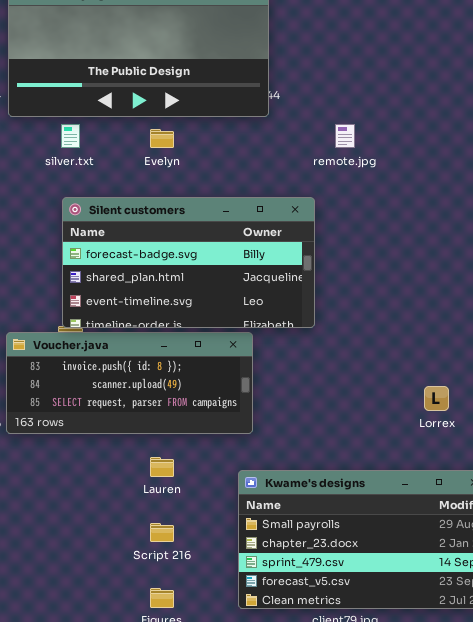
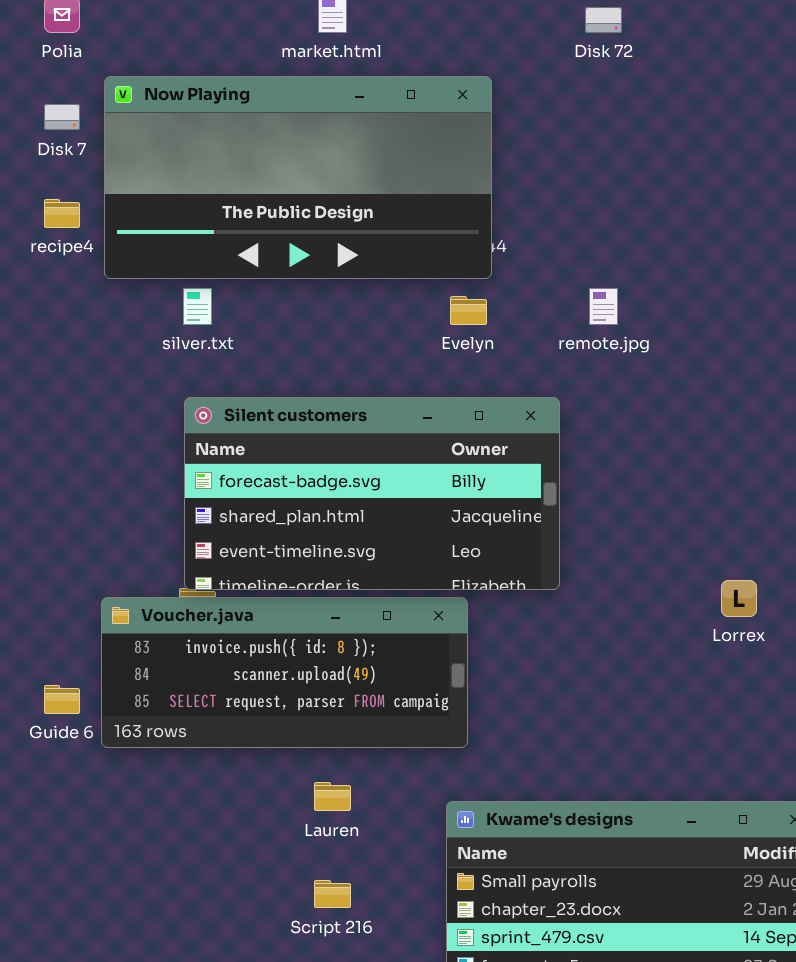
Evelyn: [150,129,174,148] -> [450,296,487,325], moved
Lorrex: [424,386,449,411] -> [721,580,757,617], moved

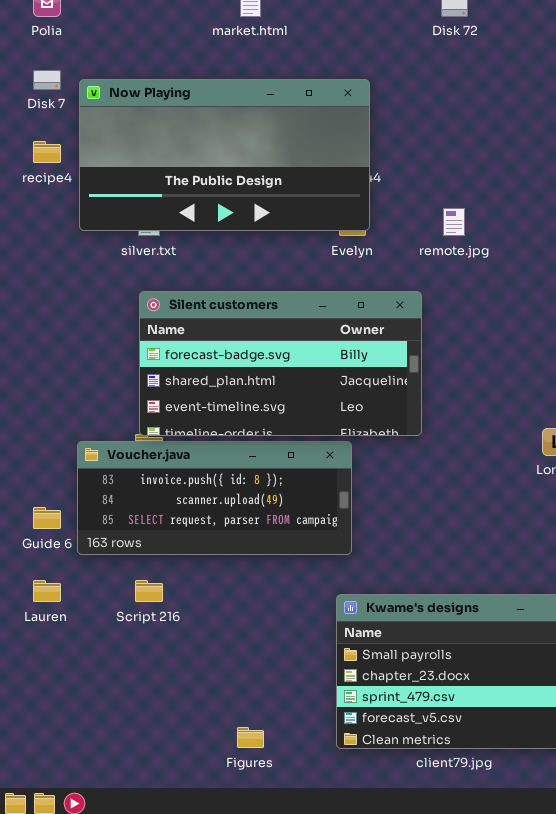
Now Playing: [104,76,492,279] -> [79,79,370,231], moved
Lauren: [314,782,351,811] -> [33,580,61,602], moved
Script 216: [314,880,351,908] -> [135,580,163,602], moved

